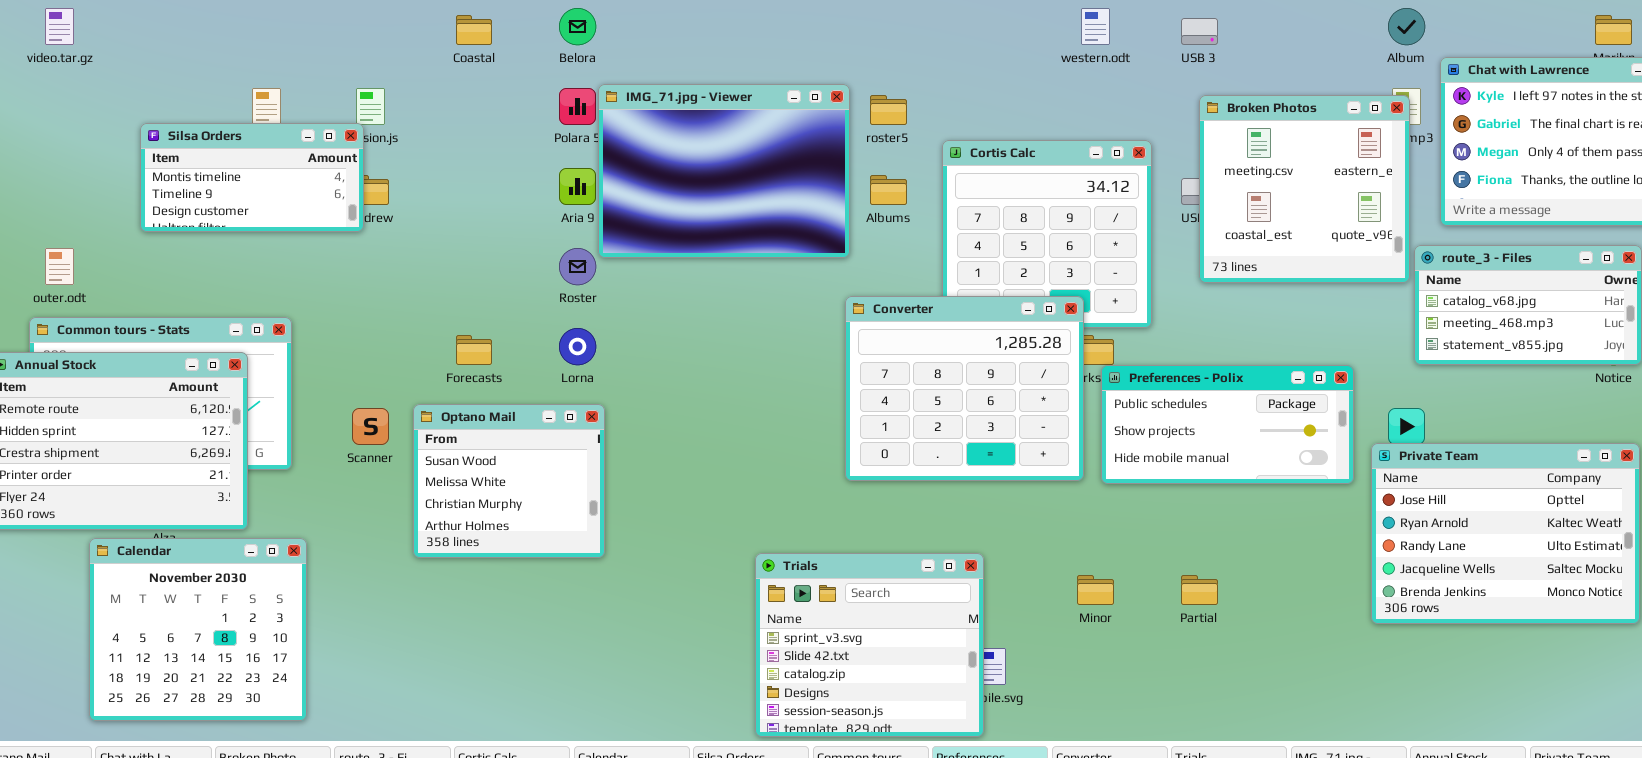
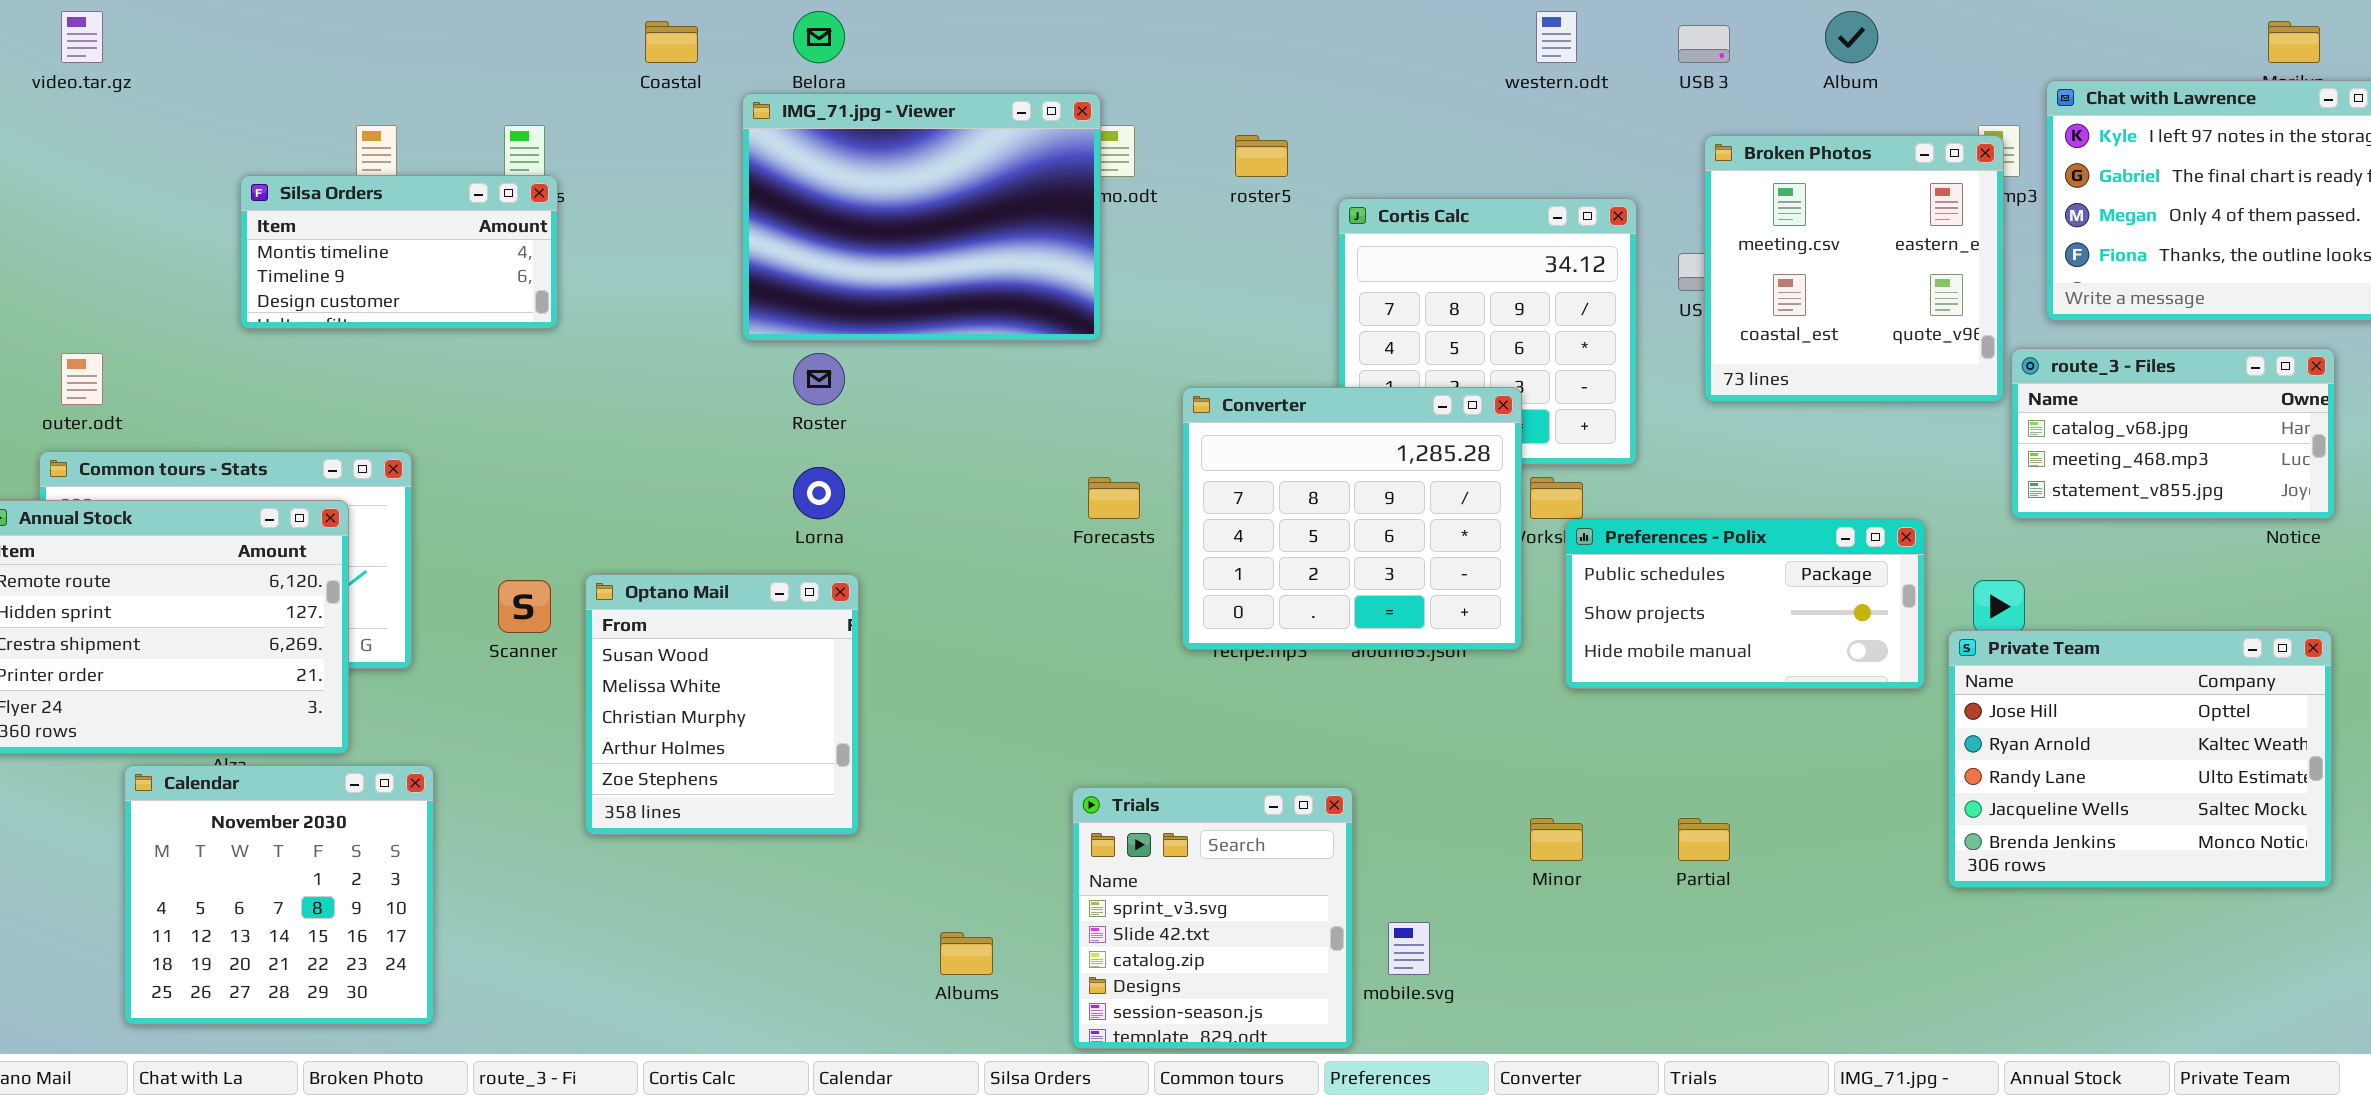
Album: [1388,8,1425,45] -> [1825,11,1878,63], moved
IMG_71.jpg - Viewer: [598,84,850,258] -> [742,93,1101,341], moved
Silsa Orders: [140,123,364,232] -> [240,175,558,329], moved
Albums: [870,175,907,205] -> [940,932,993,975], moved
Converter: [845,296,1084,481] -> [1182,387,1522,650], moved
Forecasts: [456,335,492,365] -> [1088,477,1140,519], moved
Optano Mail: [413,404,605,558] -> [585,574,859,835], resized
Trials: [755,553,984,737] -> [1072,787,1353,1049], resized

